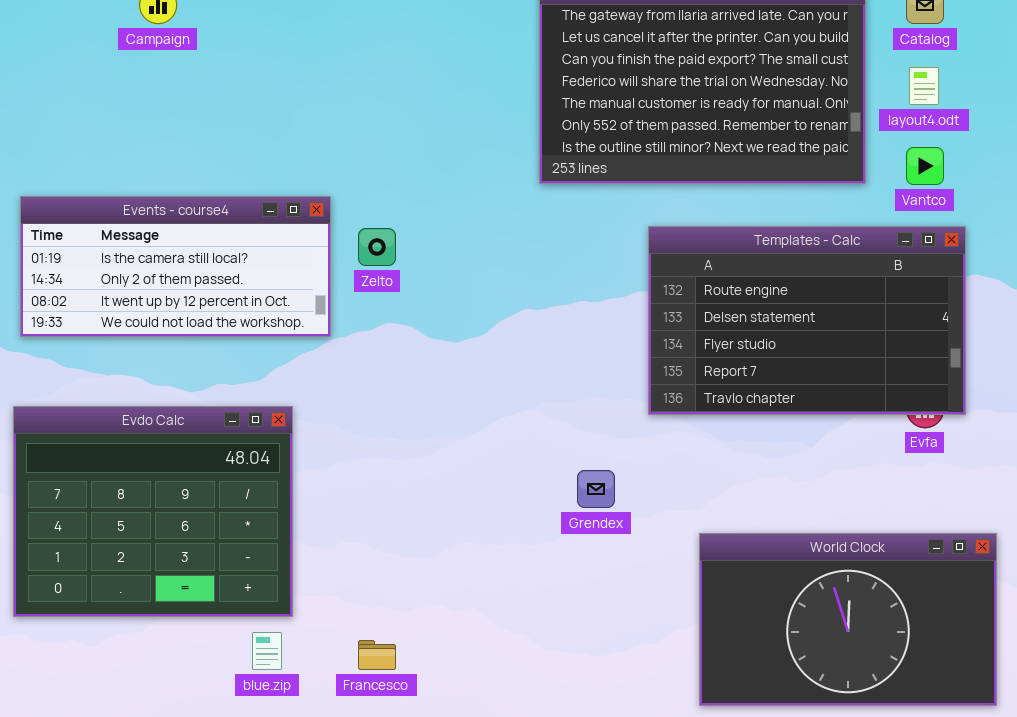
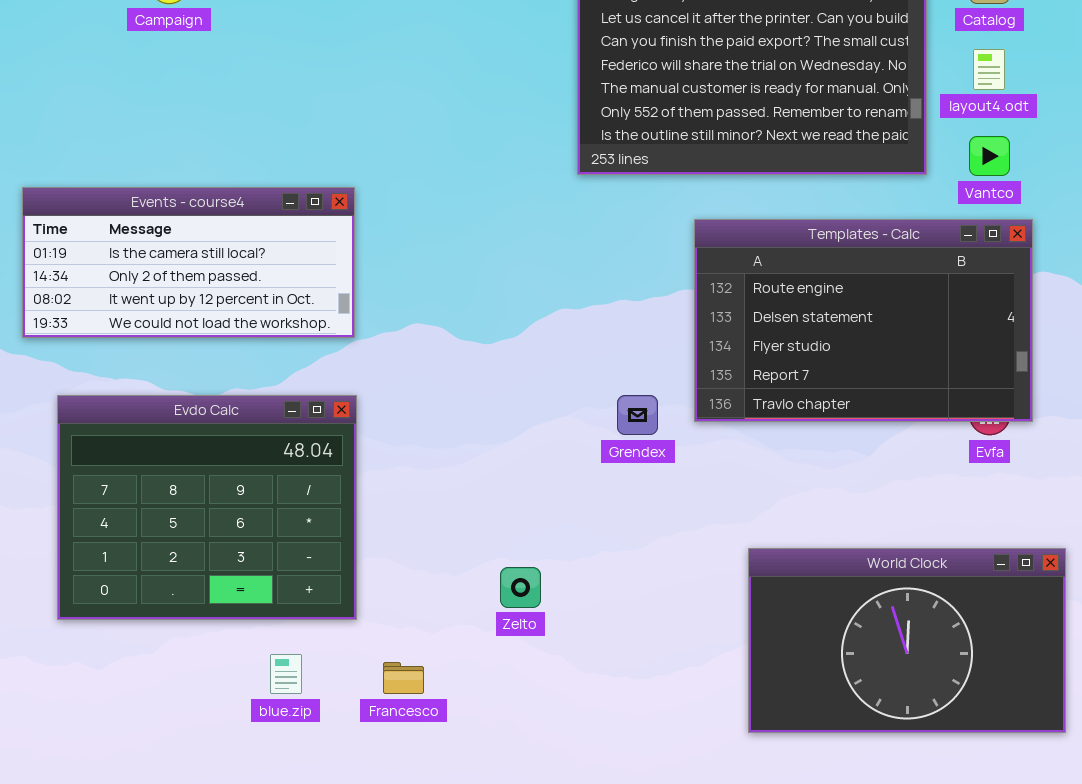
Zelto: [358,228,396,266] -> [500,567,541,608], moved
Evdo Calc: [13,406,293,617] -> [57,395,357,620], moved
Grendex: [577,470,615,508] -> [617,395,658,435], moved

